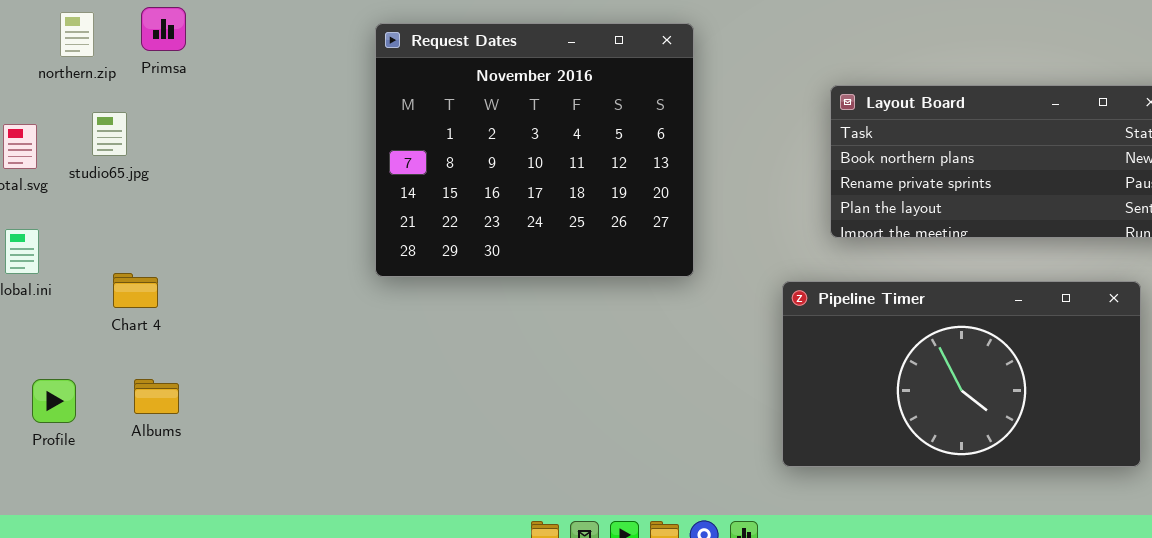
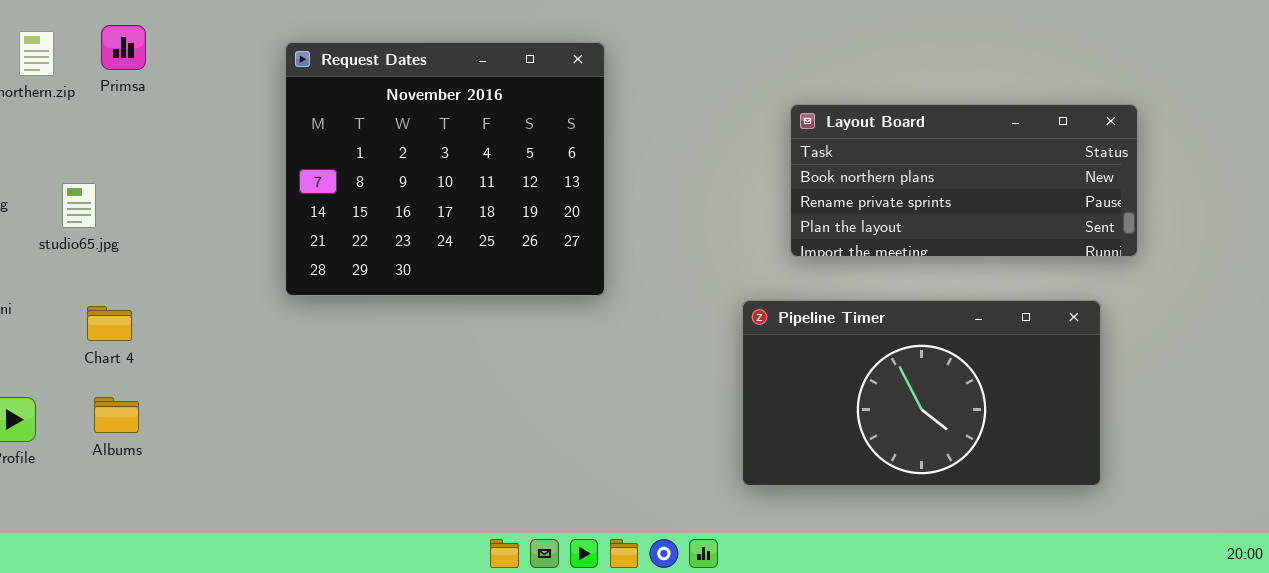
Request Dates: [375,23,694,277] -> [285,42,605,296], moved
studio65.jpg: [92,112,127,156] -> [62,183,96,228], moved
Chart 4: [113,273,158,308] -> [87,306,132,341], moved

